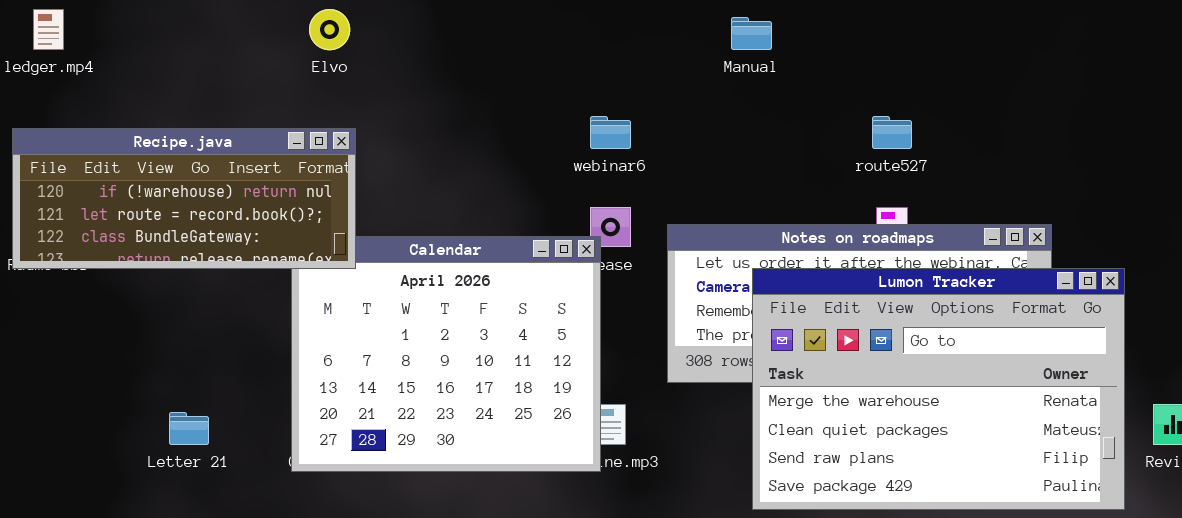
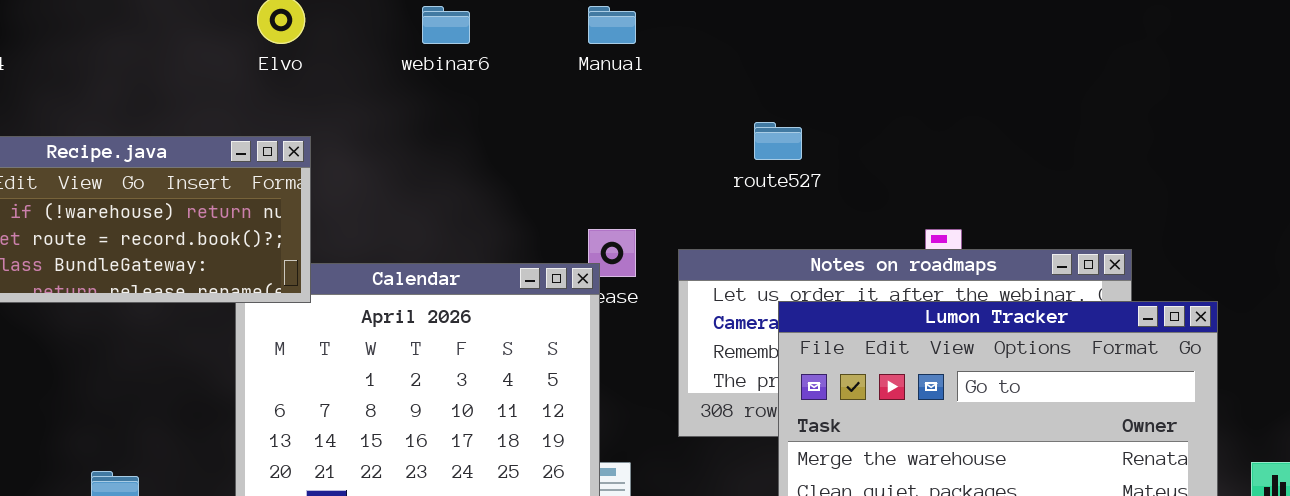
Manual: [731,17,772,50] -> [588,6,636,44], moved
webinar6: [590,116,631,149] -> [422,6,470,44], moved
route527: [872,116,912,149] -> [754,122,802,160], moved

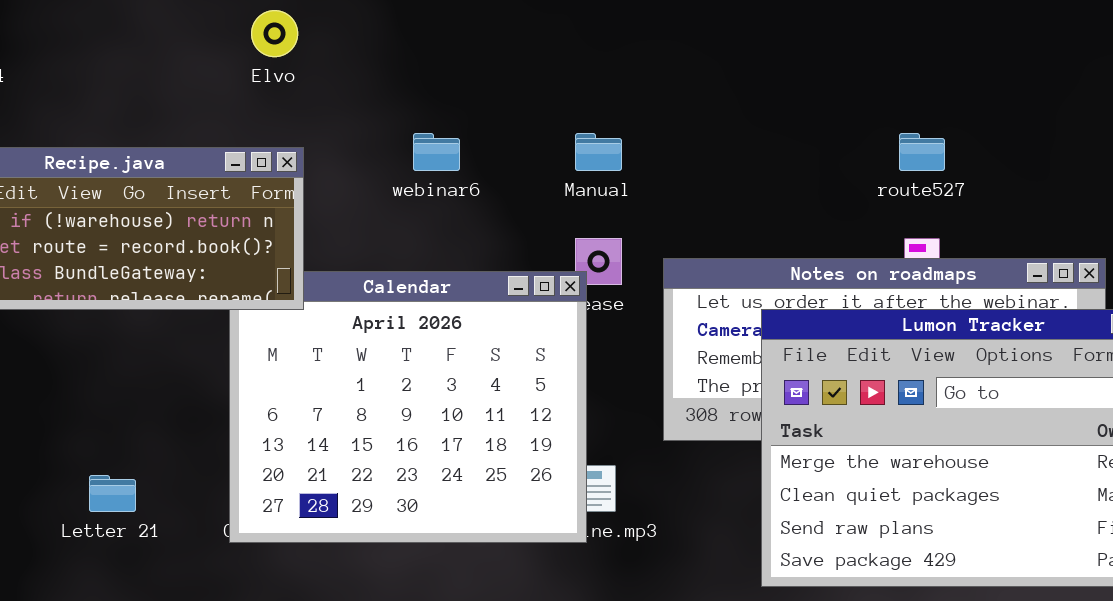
webinar6: [422,6,470,44] -> [413,133,460,171], moved
Manual: [588,6,636,44] -> [575,133,622,171], moved
route527: [754,122,802,160] -> [899,133,945,171], moved

